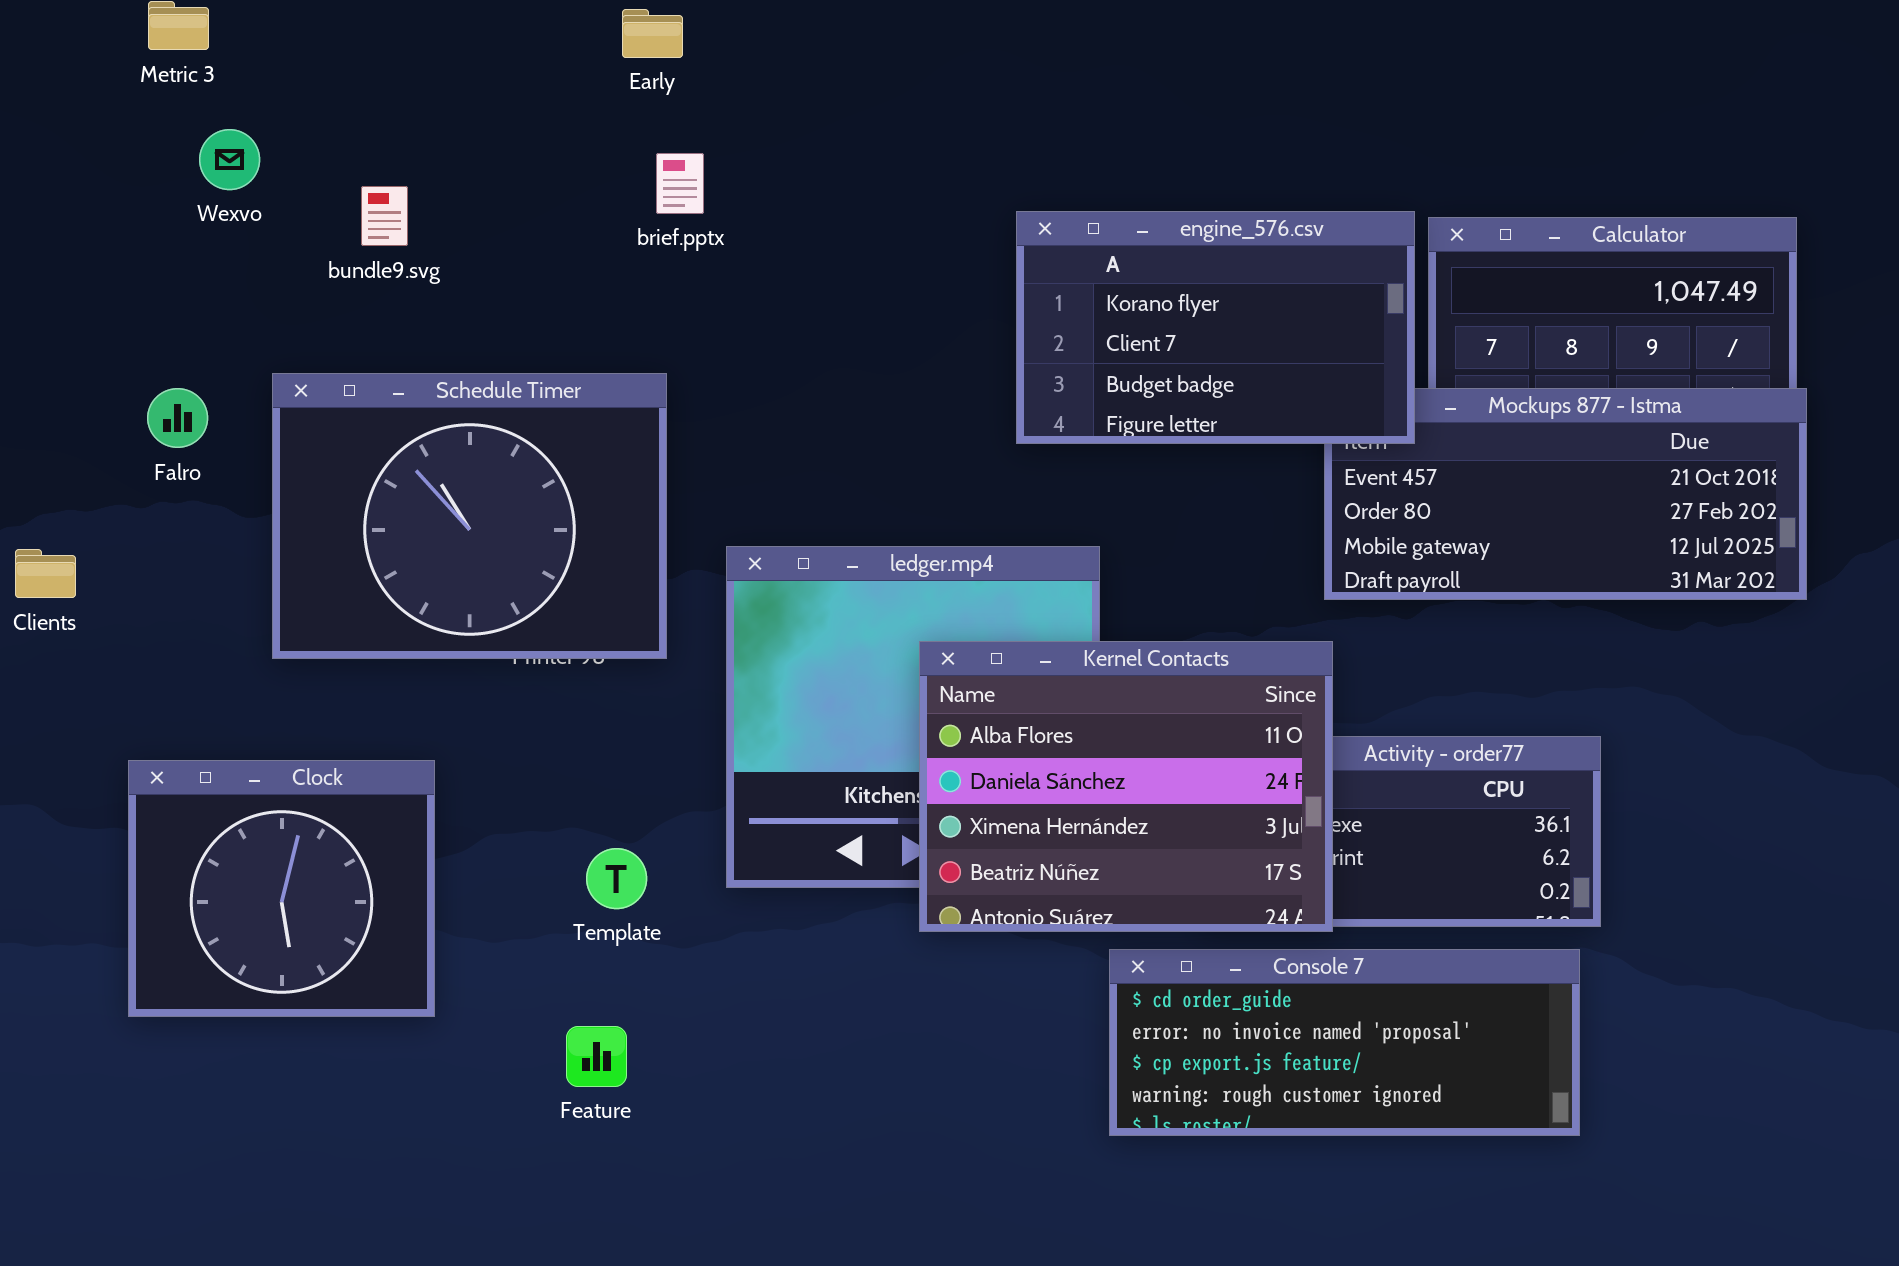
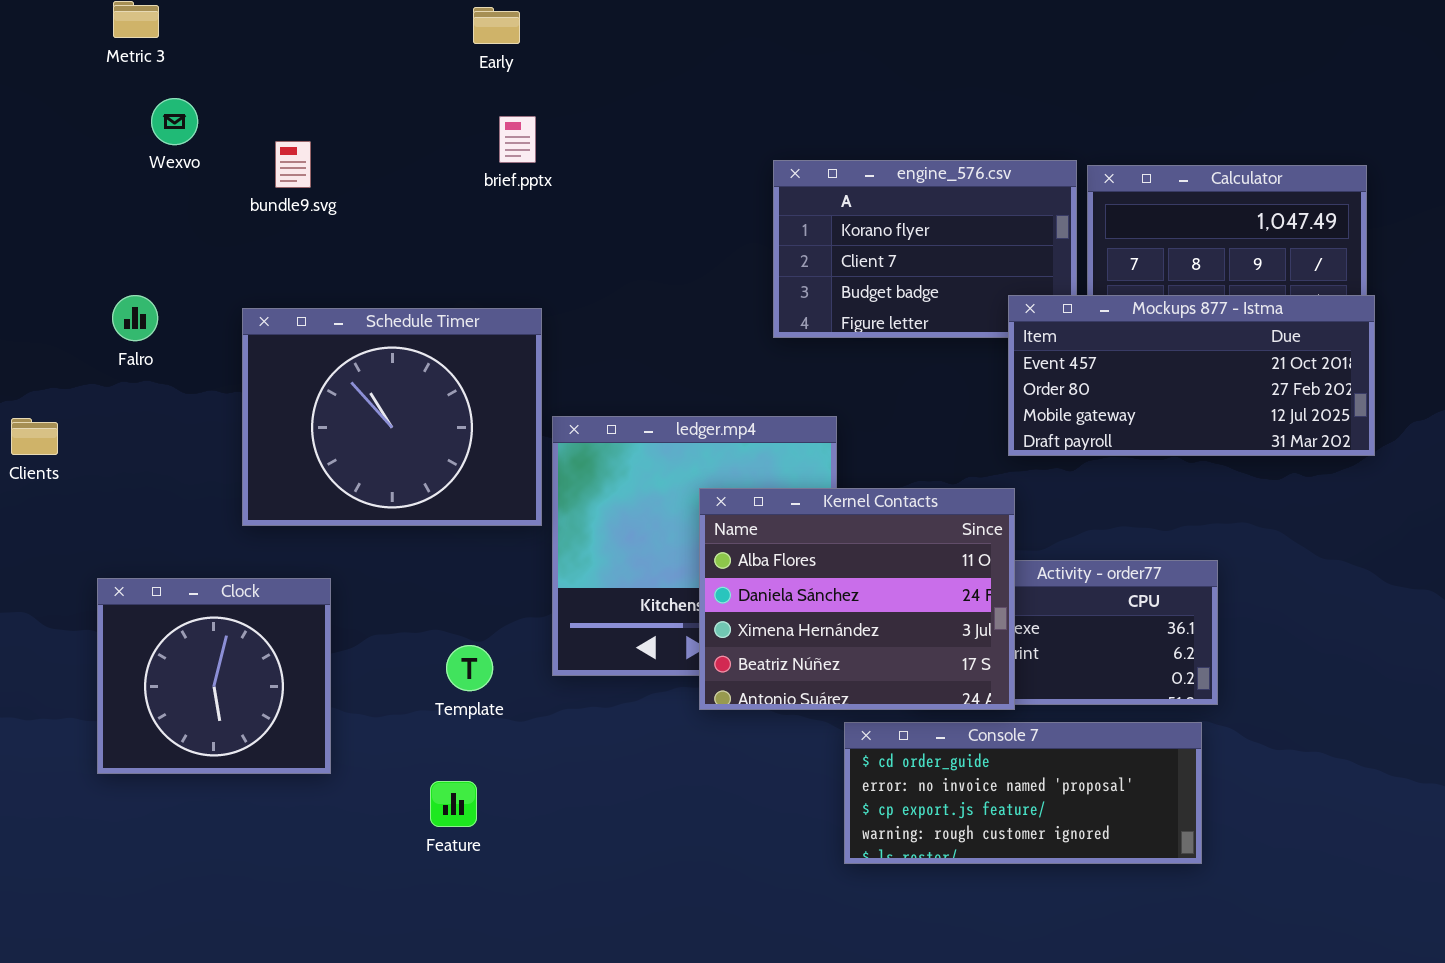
Schedule Timer: [272,373,667,659] -> [242,308,542,526], moved
Mockups 877 - Istma: [1324,388,1807,600] -> [1008,295,1375,456], raised

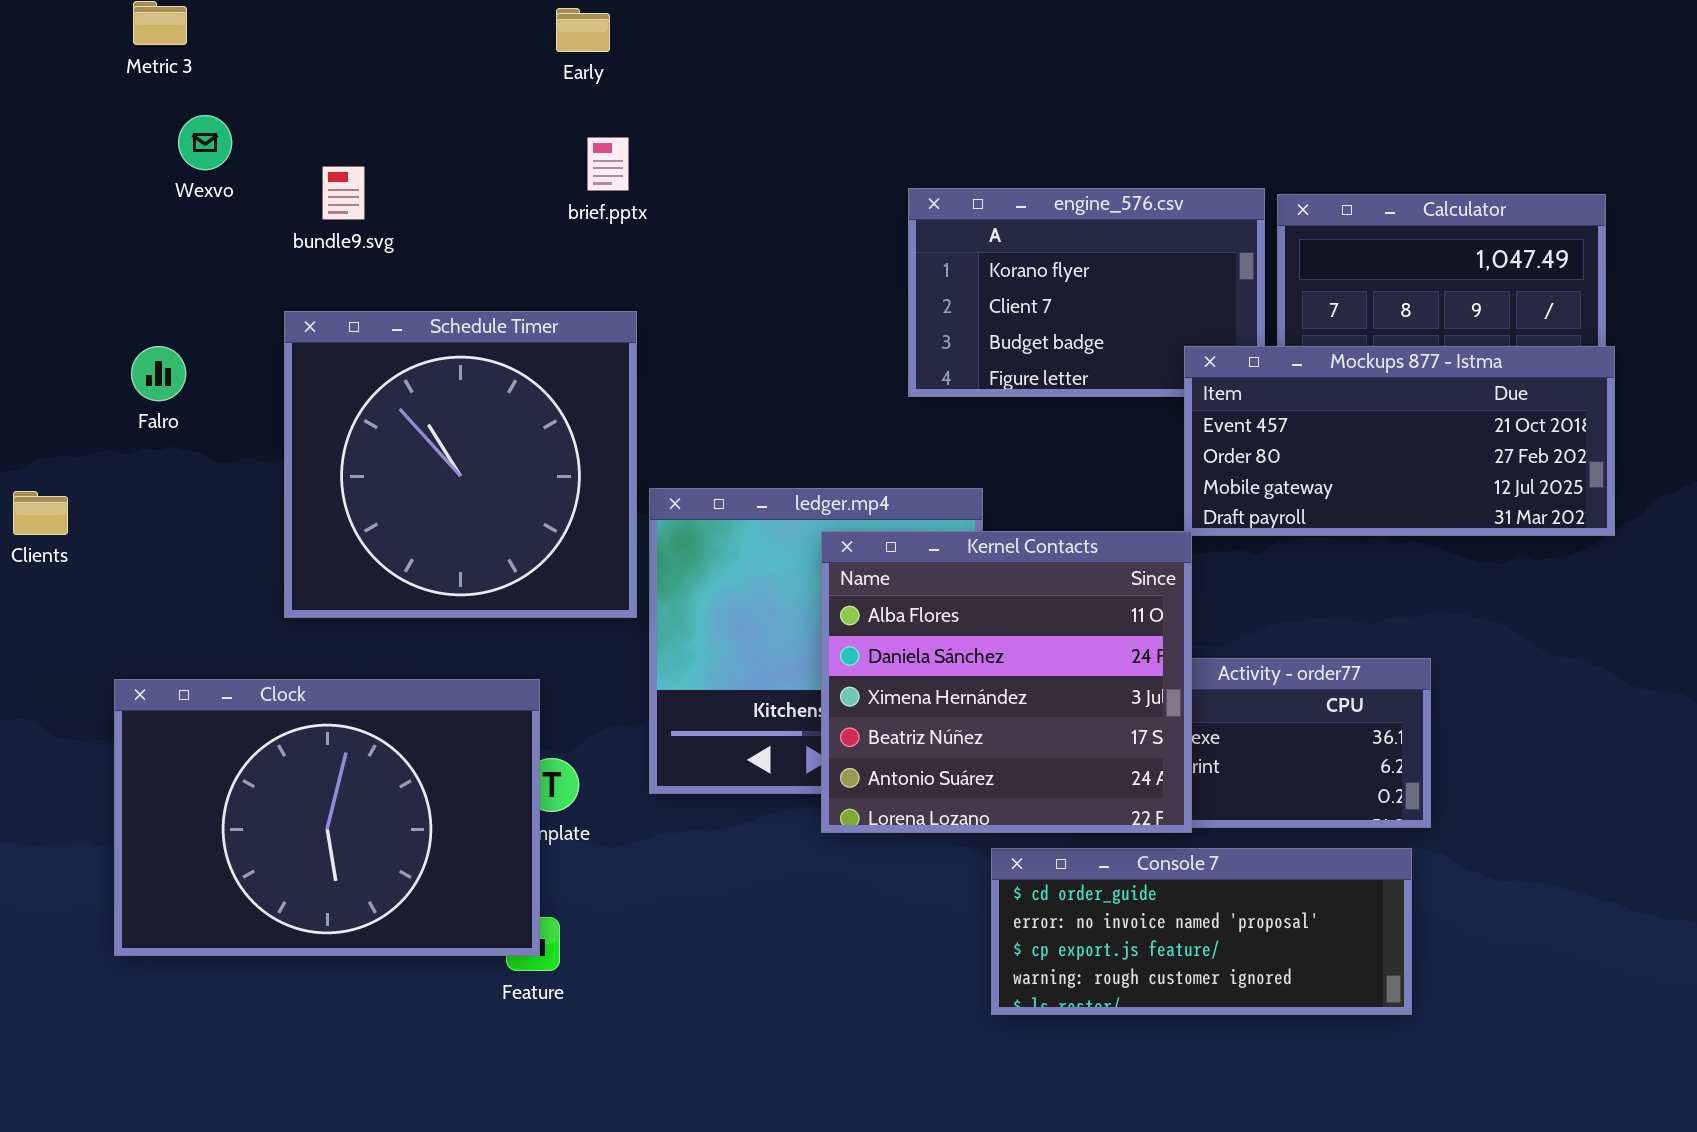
Schedule Timer: [242,308,542,526] -> [284,311,637,618], resized
Kernel Contacts: [699,488,1015,710] -> [821,531,1192,833], resized
Clock: [97,578,331,774] -> [114,679,540,956], resized

